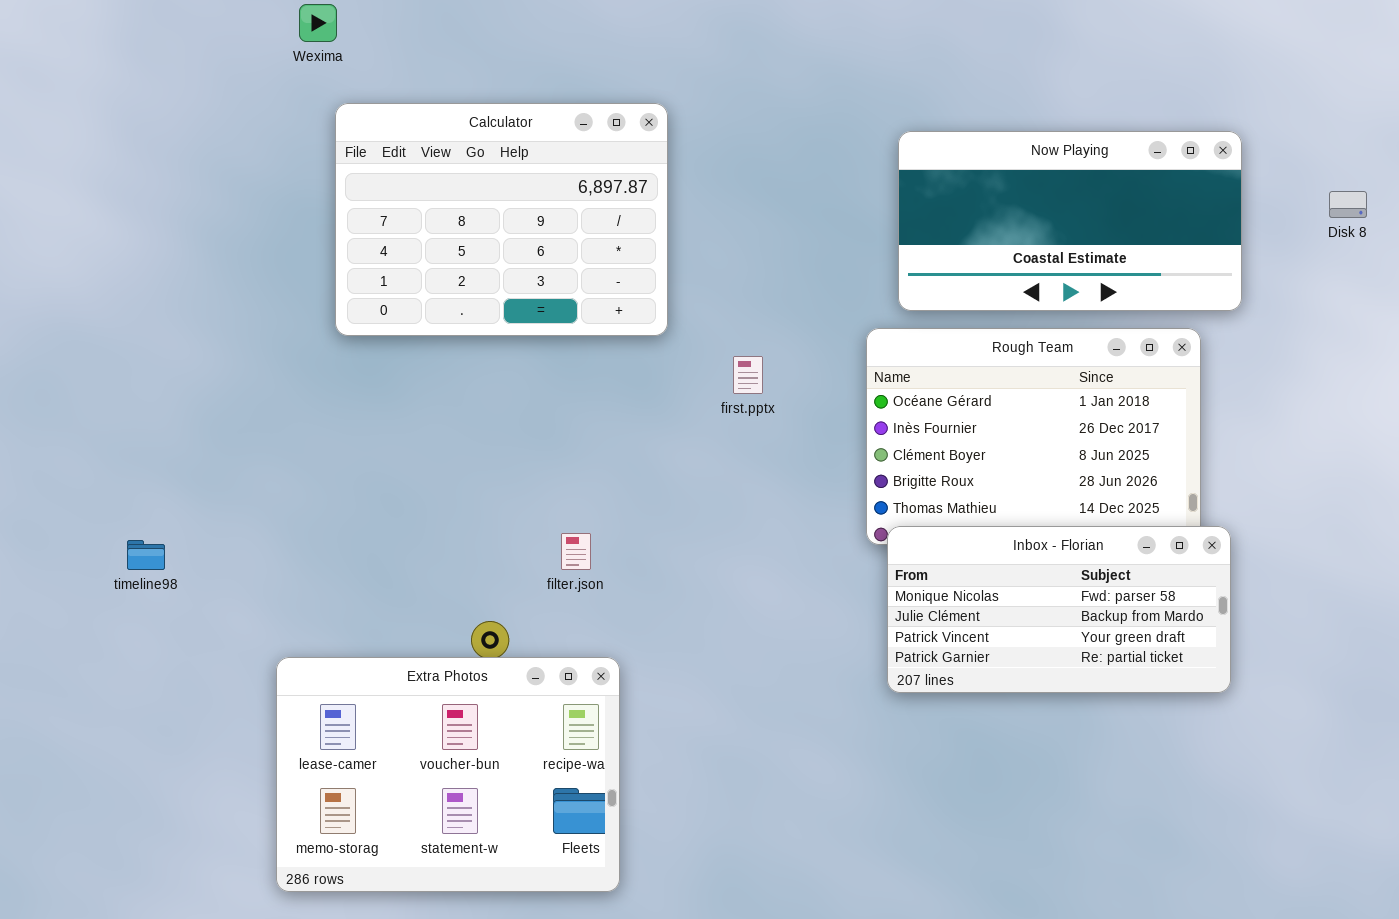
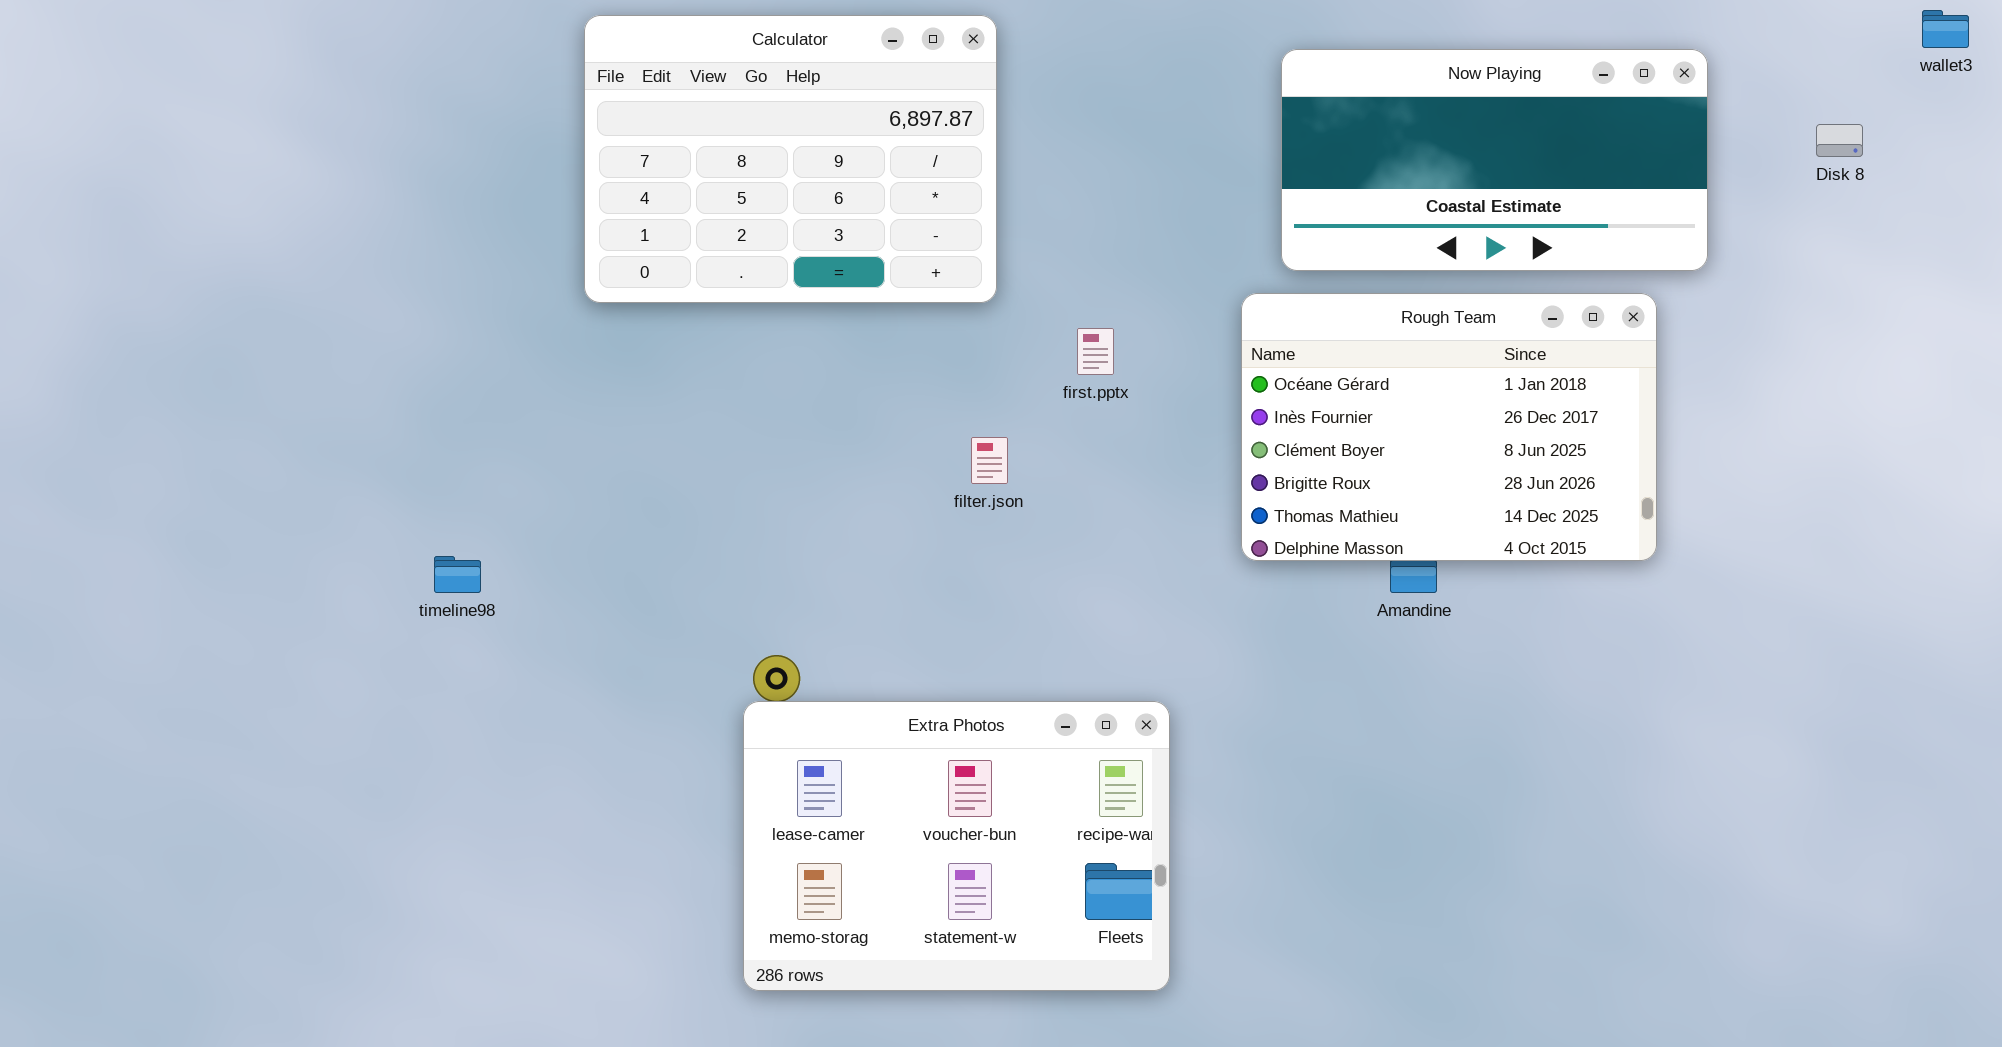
Inbox - Florian: [887,526,1231,693] -> none, closed
filter.json: [561,533,591,570] -> [971,437,1008,484], moved
timeline98: [127,540,165,570] -> [434,556,481,593], moved
Extra Photos: [276,657,620,892] -> [743,701,1170,991], moved

